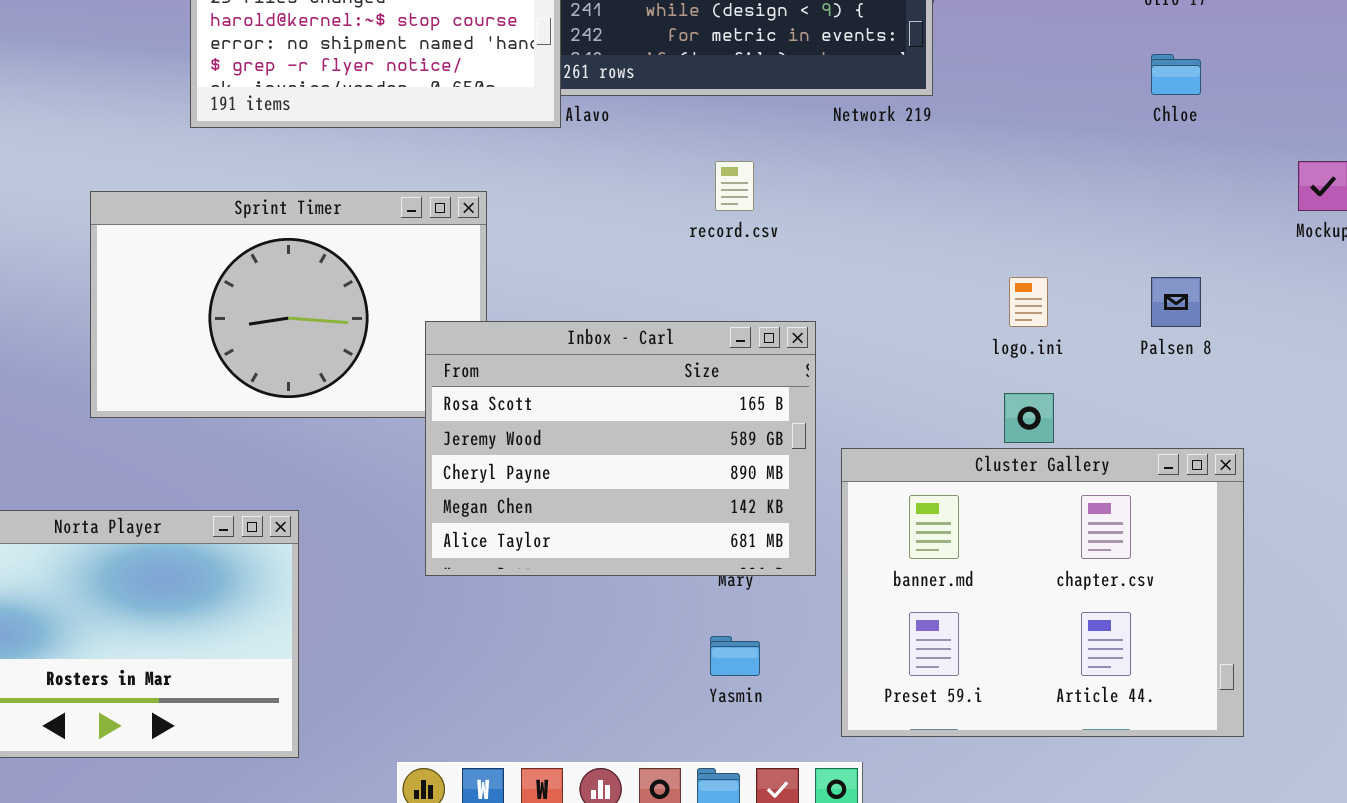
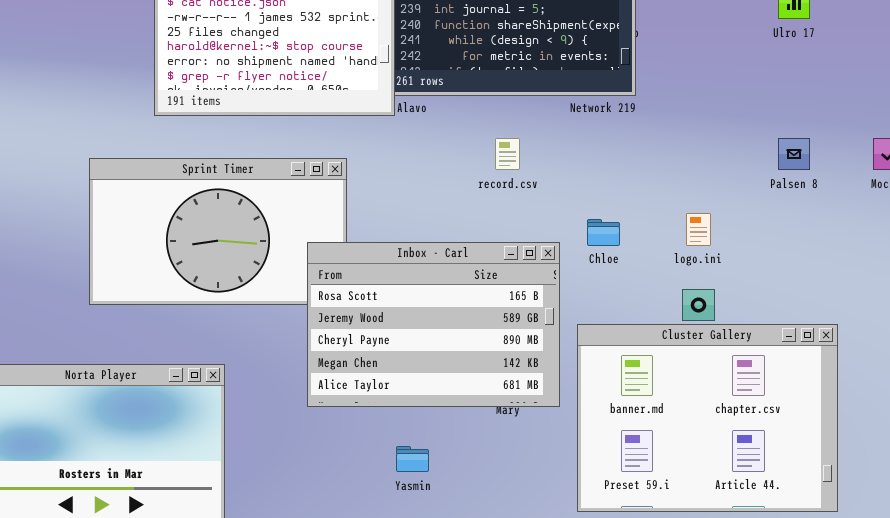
Chloe: [1151,54,1201,95] -> [587,219,620,246], moved
Palsen 8: [1151,277,1201,327] -> [778,138,810,170], moved
Yasmin: [710,636,760,676] -> [396,446,429,472], moved

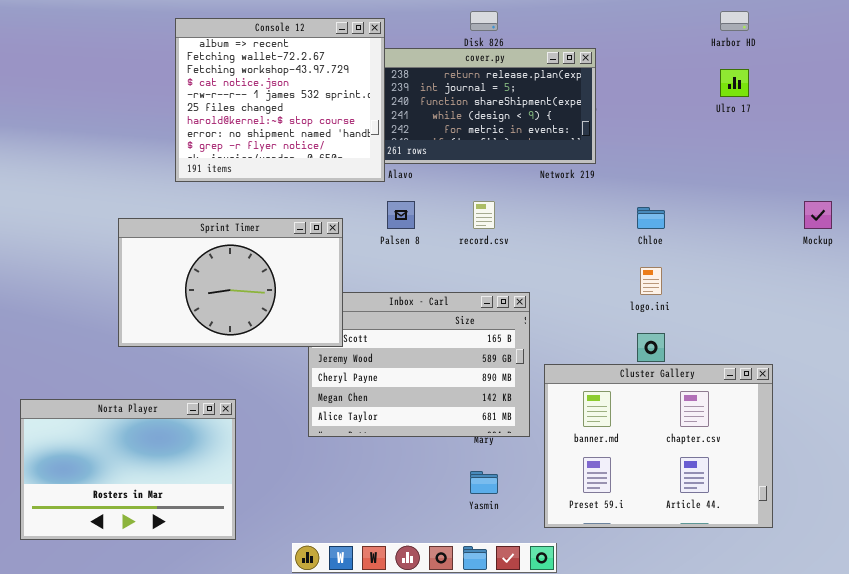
Palsen 8: [778,138,810,170] -> [387,201,415,229], moved
Sprint Timer: [89,158,347,305] -> [118,218,343,347], raised
Chloe: [587,219,620,246] -> [637,207,665,229], moved
Yasmin: [396,446,429,472] -> [470,471,498,494], moved

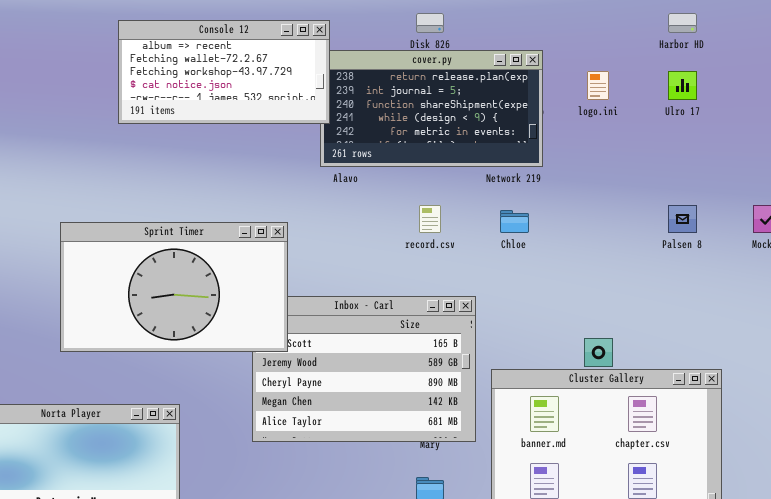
Console 12: [175,18,385,182] -> [118,20,330,124], resized
Palsen 8: [387,201,415,229] -> [668,205,697,233], moved
Chloe: [637,207,665,229] -> [500,210,529,233], moved
logo.ini: [640,267,662,295] -> [587,71,609,100], moved

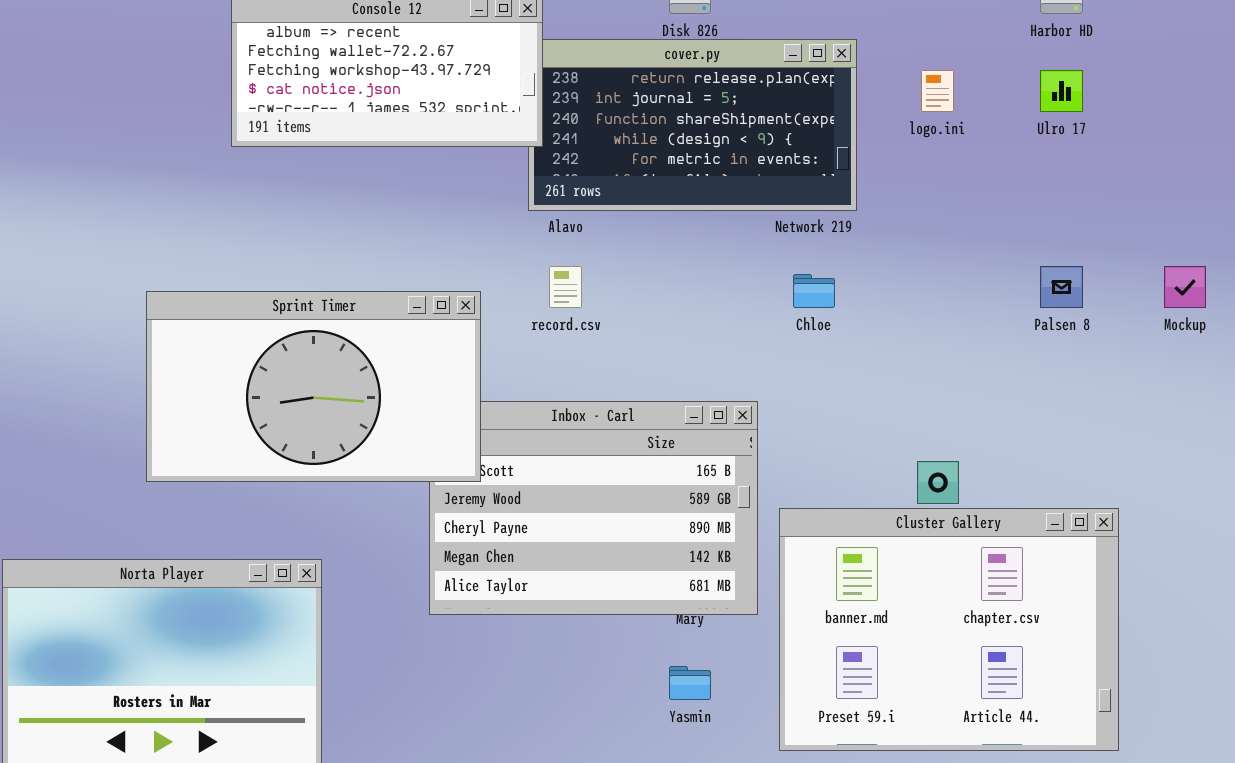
record.csv: [419,205,441,233] -> [549,266,582,308], moved

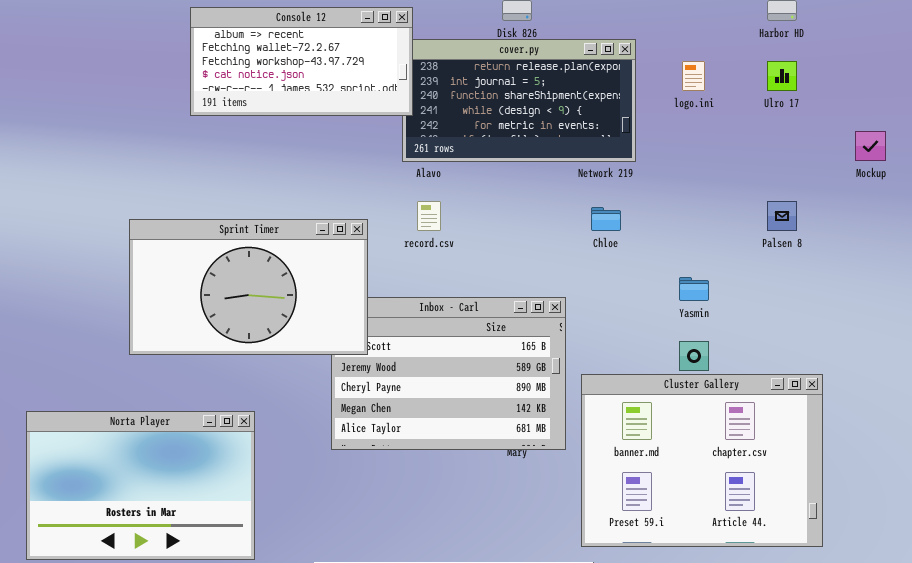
Mockup: [1164,266,1206,308] -> [855,131,886,161], moved
Yasmin: [669,666,711,700] -> [679,277,709,301], moved

